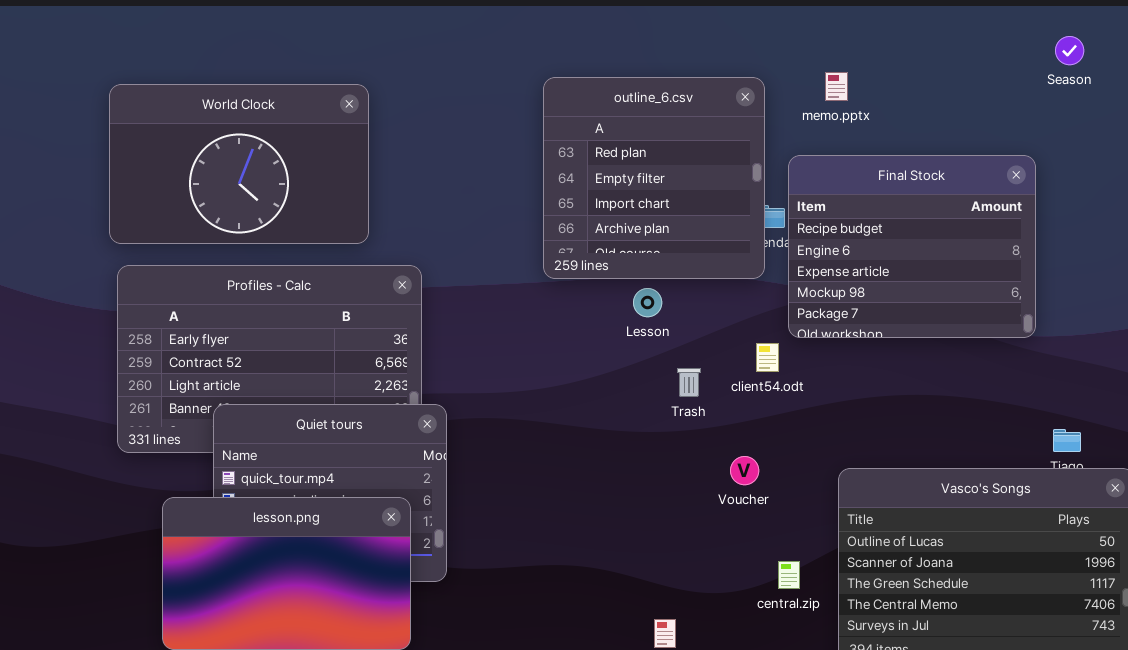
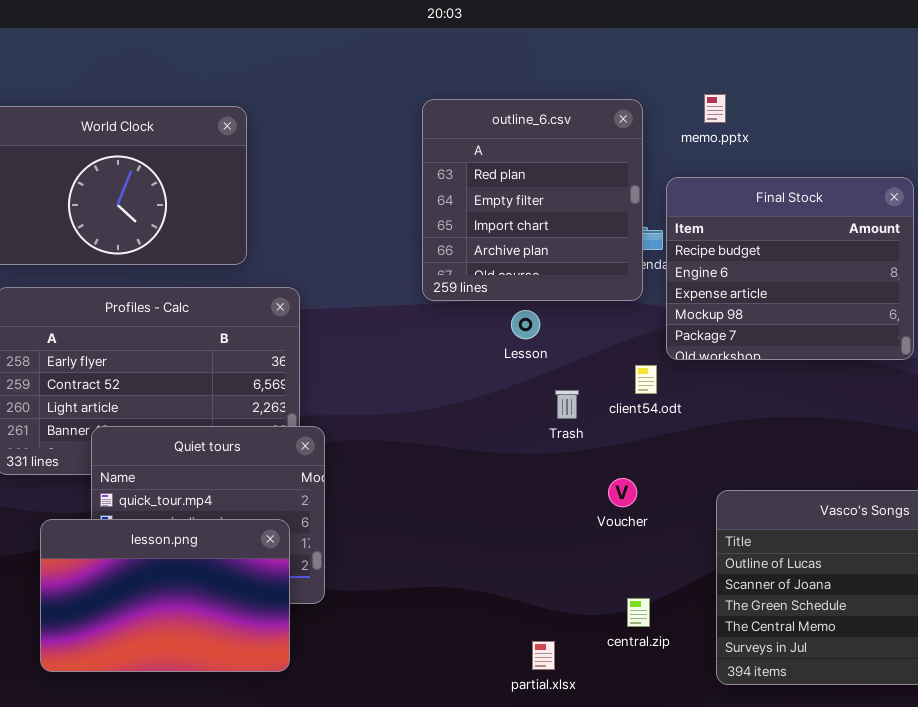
central.zip: [778,561,800,589] -> [627,598,650,627], moved

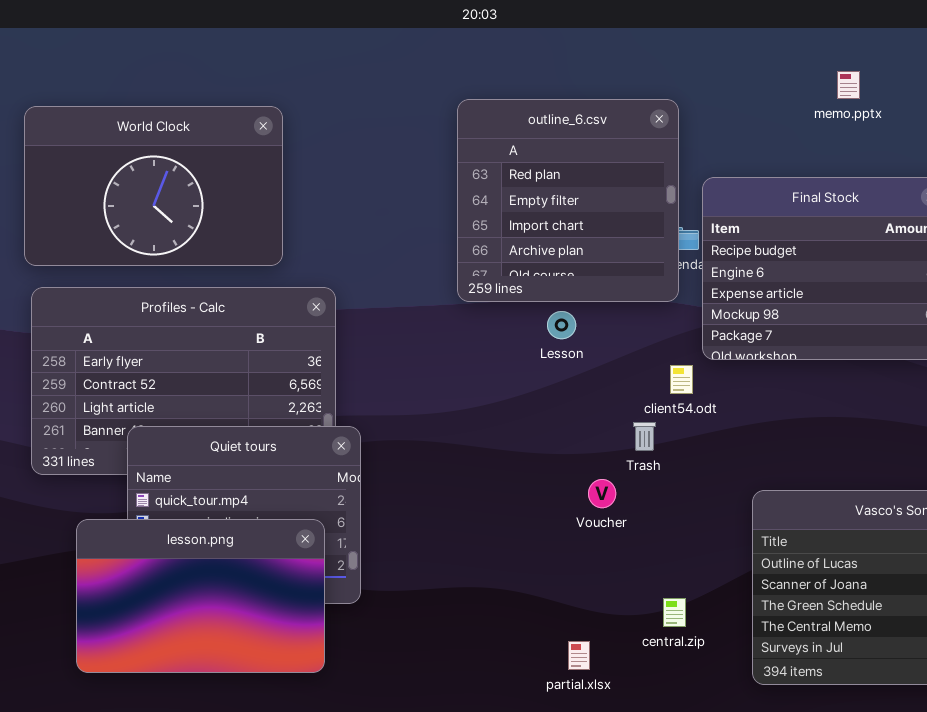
memo.pptx: [704,94,726,123] -> [837,71,860,99], moved
Trash: [555,390,579,419] -> [633,422,656,451], moved
Voucher: [608,478,637,507] -> [588,479,616,508], moved

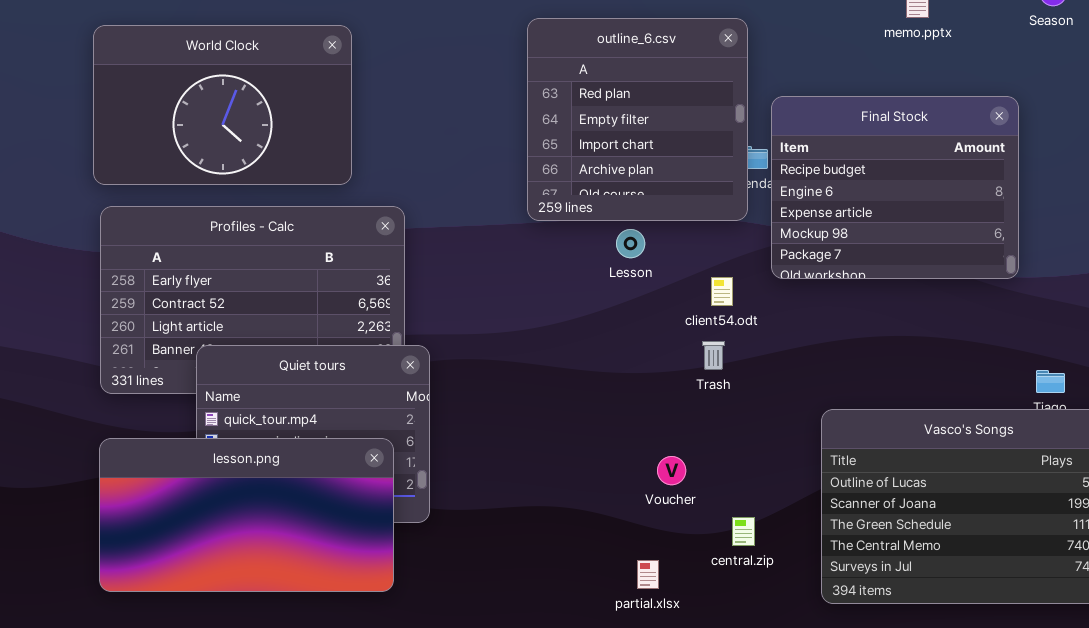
client54.odt: [670,365,693,394] -> [711,277,733,306], moved
Voucher: [588,479,616,508] -> [657,456,686,485], moved
lesson.png: [76,519,325,673] -> [99,438,394,592], resized

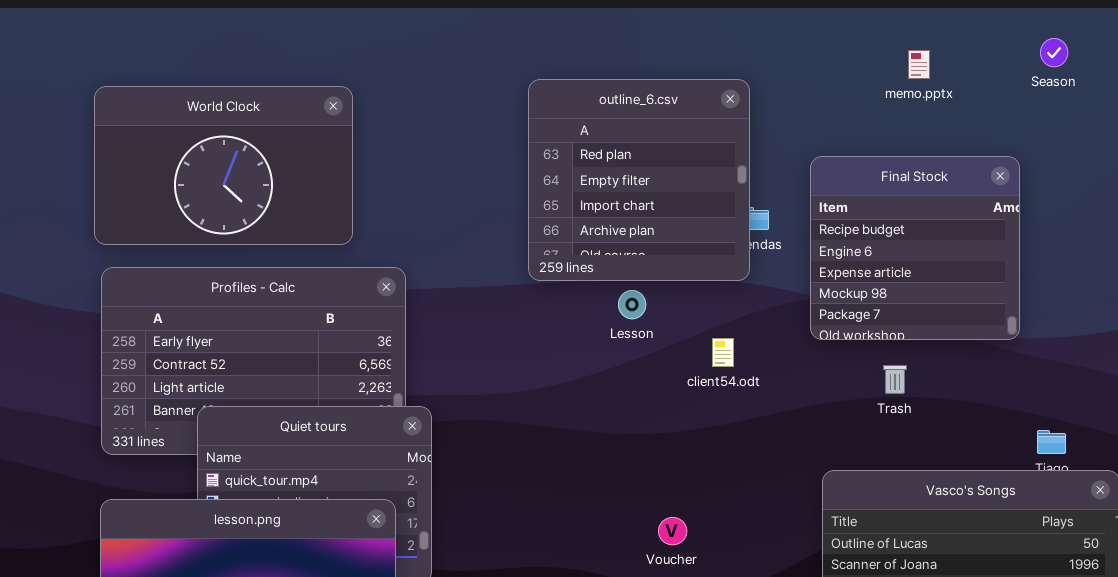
Final Stock: [771,96,1019,279] -> [810,156,1020,340], resized
Trash: [702,341,725,370] -> [883,365,907,394], moved

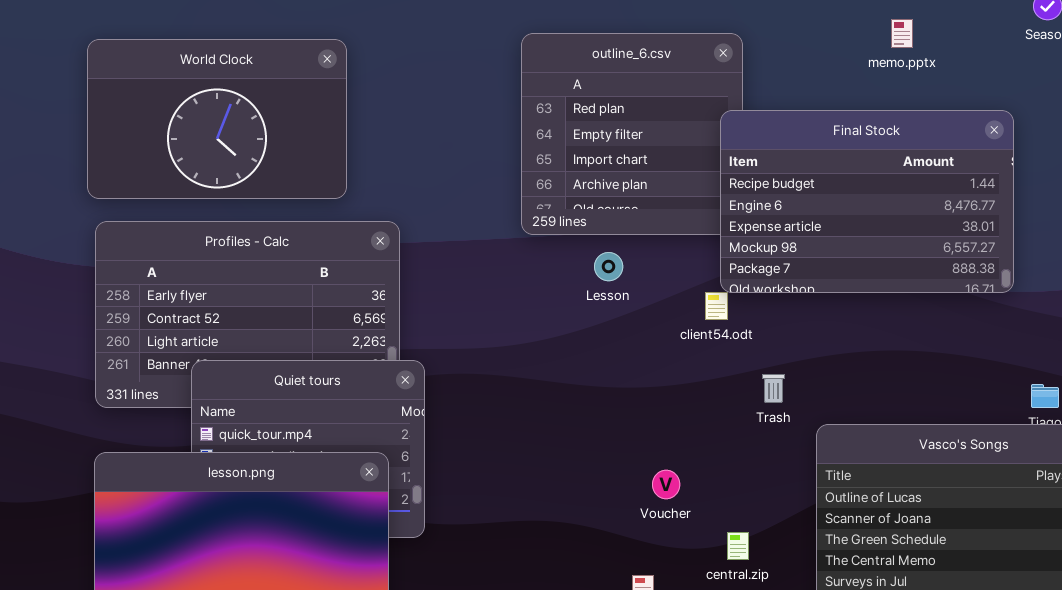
memo.pptx: [908,50,930,79] -> [891,19,913,48], moved
Final Stock: [810,156,1020,340] -> [720,110,1014,293], resized
Lesson: [618,290,646,319] -> [594,252,623,281], moved
Trash: [883,365,907,394] -> [762,374,785,403], moved

